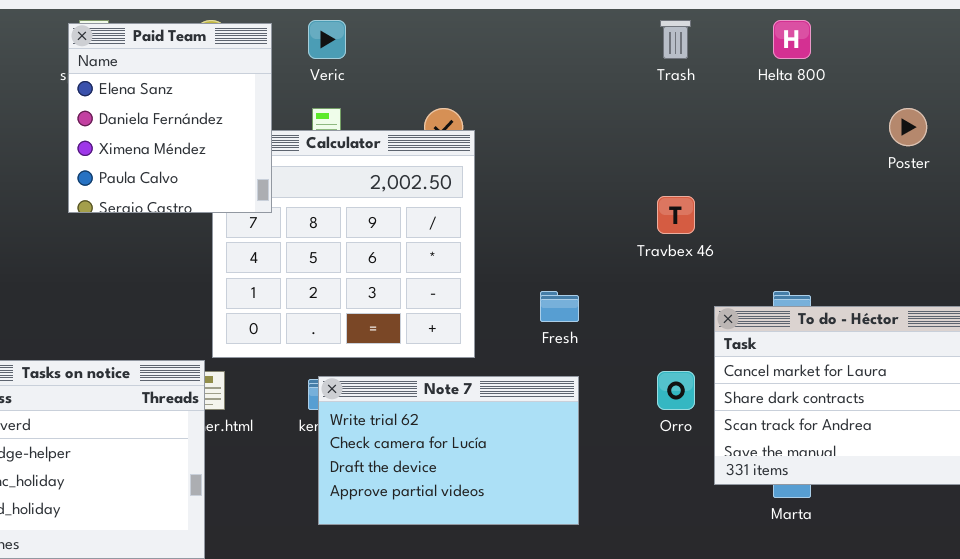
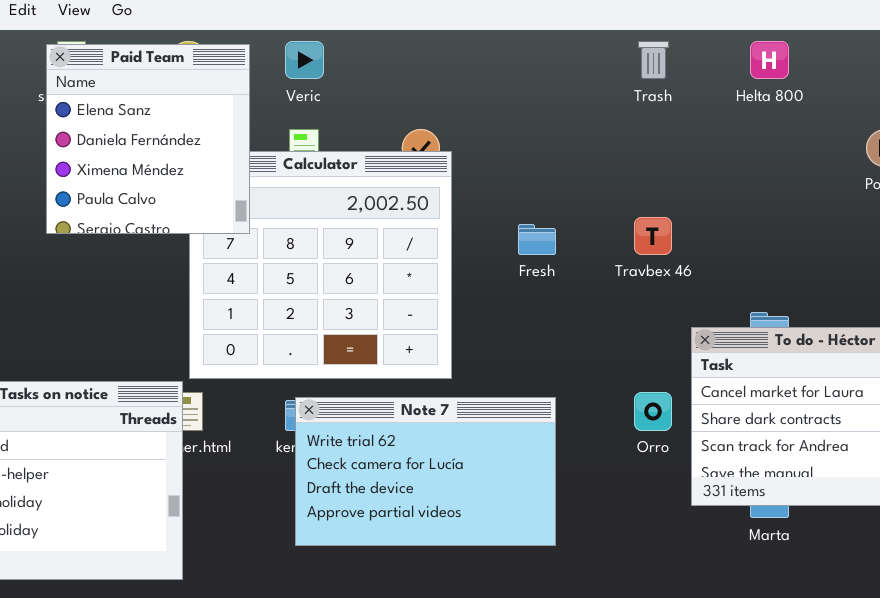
Fresh: [540,291,579,322] -> [518,224,556,255], moved

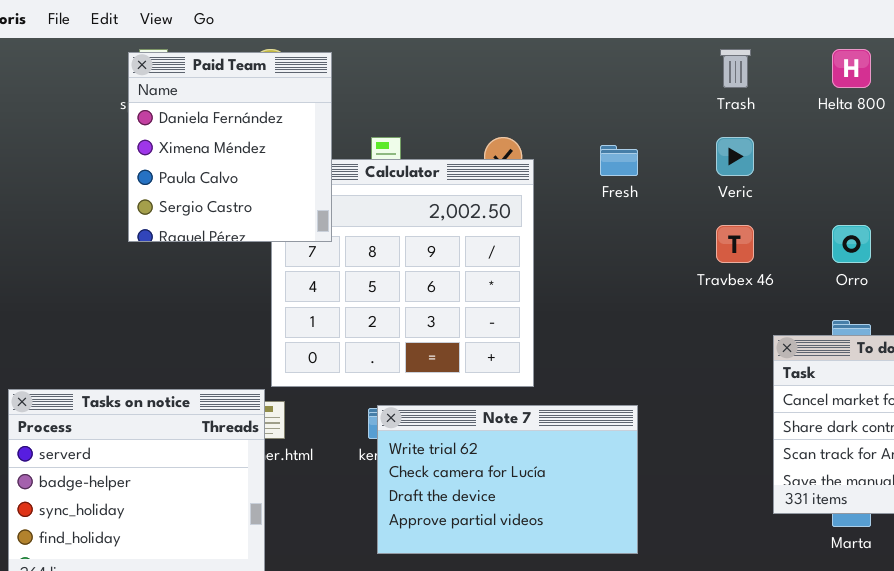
Veric: [285,41,324,79] -> [716,137,754,176], moved
Paid Team: [46,44,250,234] -> [128,52,332,242], scrolled down 1 row
Fresh: [518,224,556,255] -> [600,145,638,176], moved
Orro: [634,392,672,431] -> [832,225,871,263], moved

